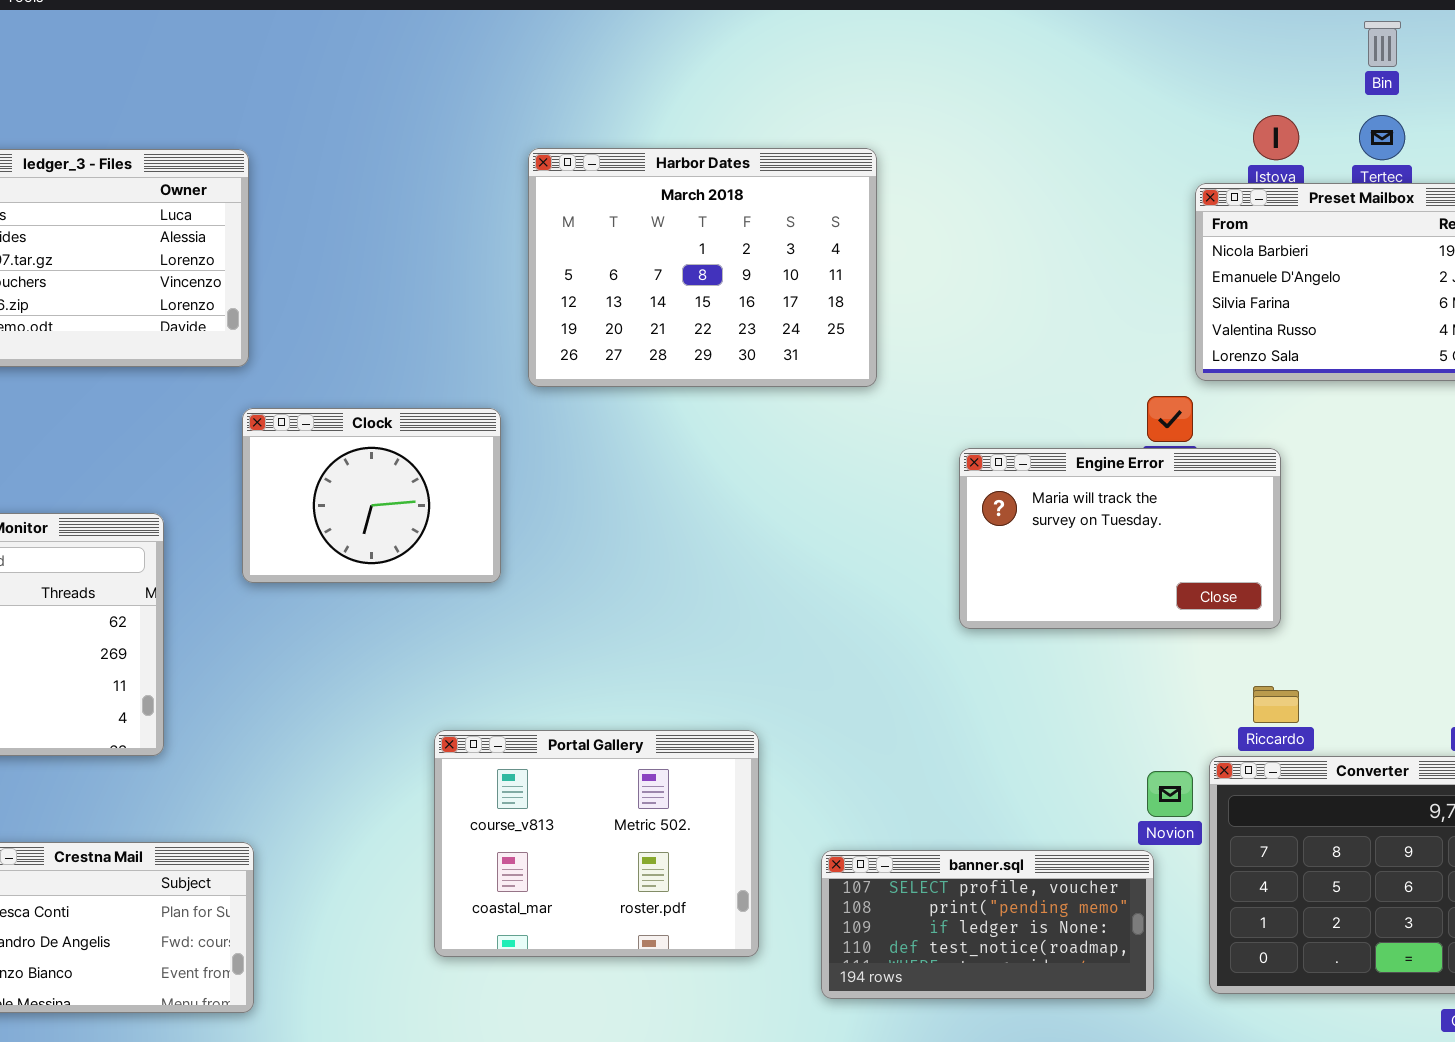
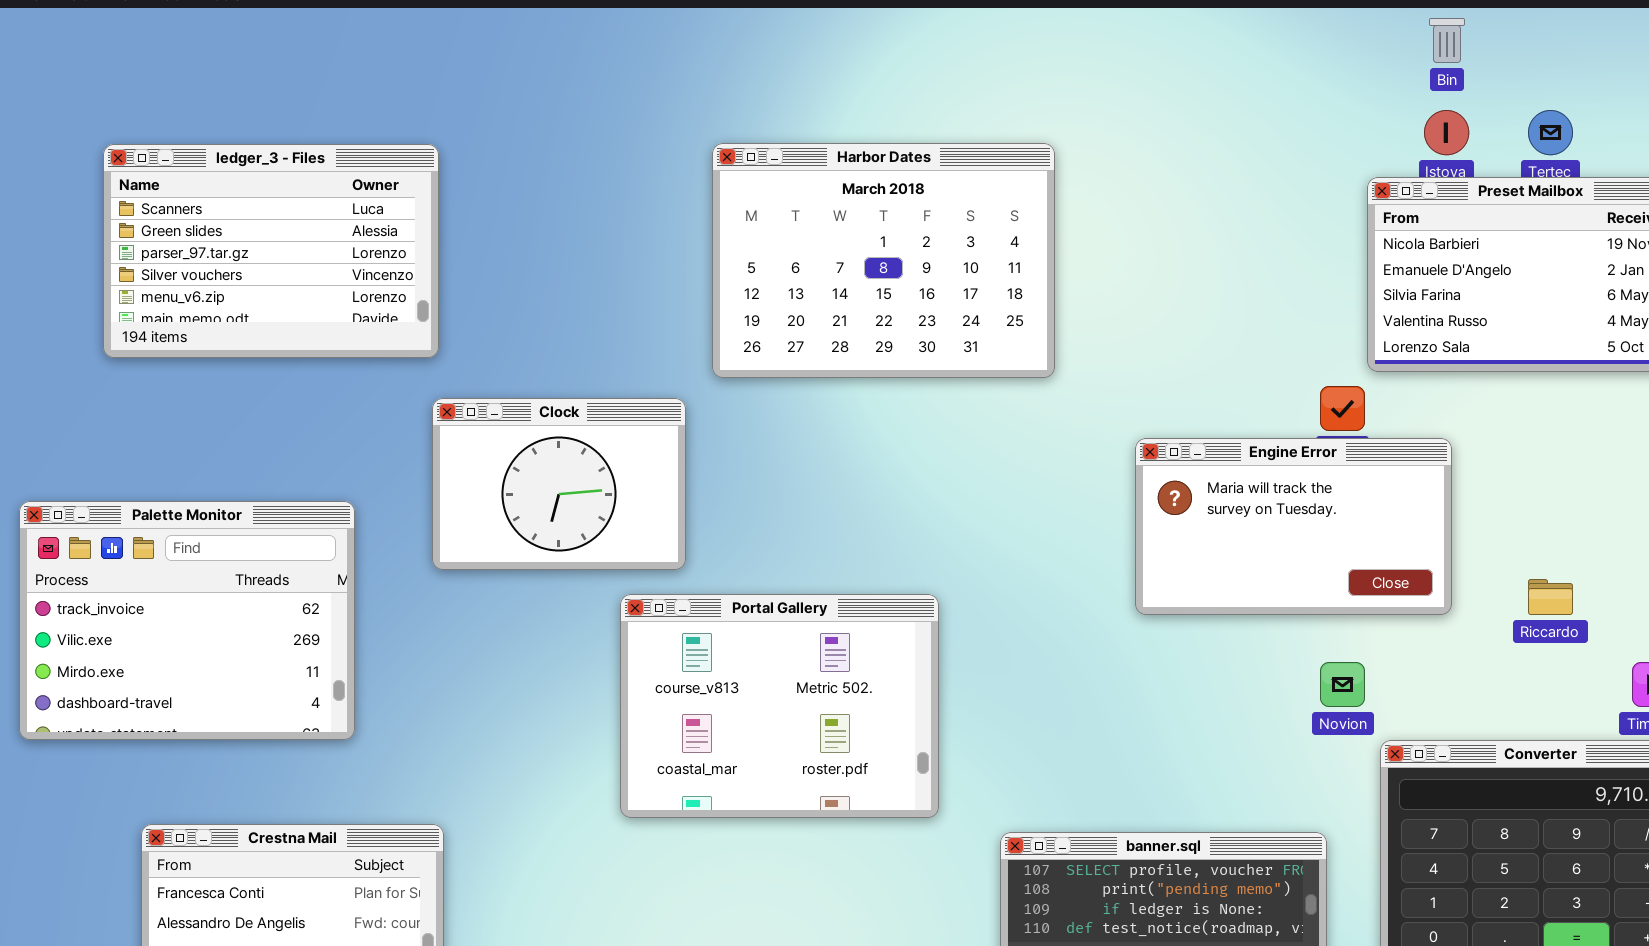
Bin: [1364,21,1401,67] -> [1429,18,1465,63], moved
Riccardo: [1253,686,1299,723] -> [1528,579,1573,615], moved
Portal Gallery: [434,730,759,957] -> [620,594,939,818], moved
Novion: [1147,771,1193,817] -> [1320,662,1365,707], moved

